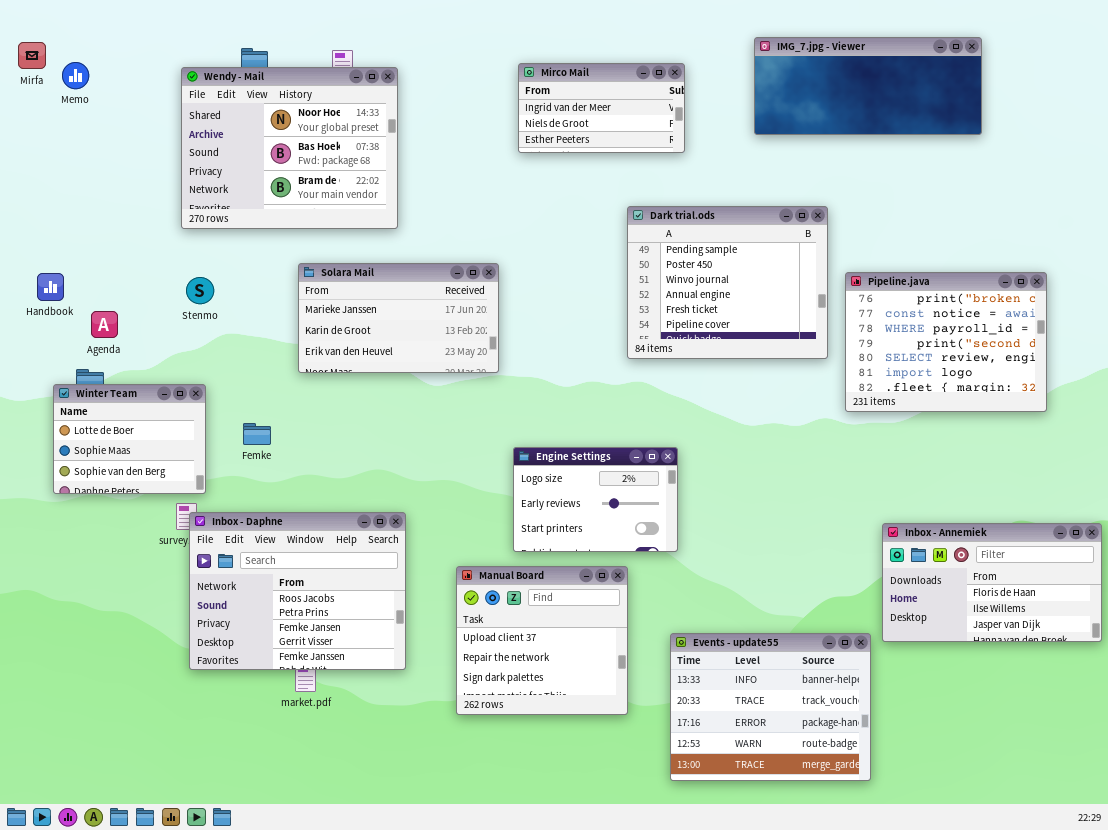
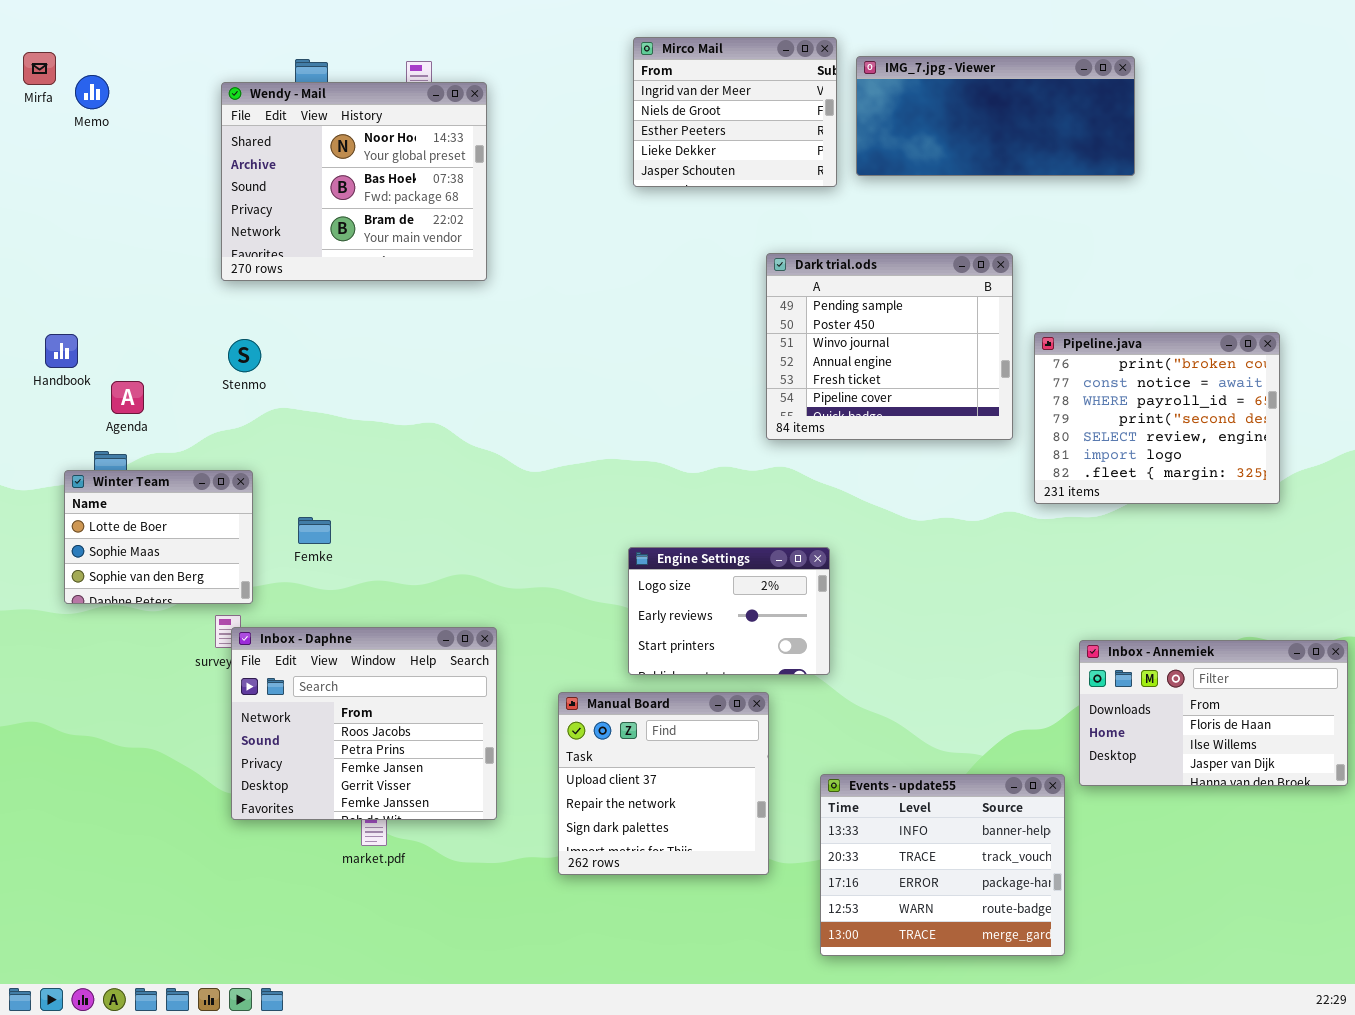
IMG_7.jpg - Viewer: [754,37,982,135] -> [856,56,1135,176], moved
Mirco Mail: [518,63,685,153] -> [633,37,837,187], resized
Solara Mail: [298,263,499,373] -> none, closed

